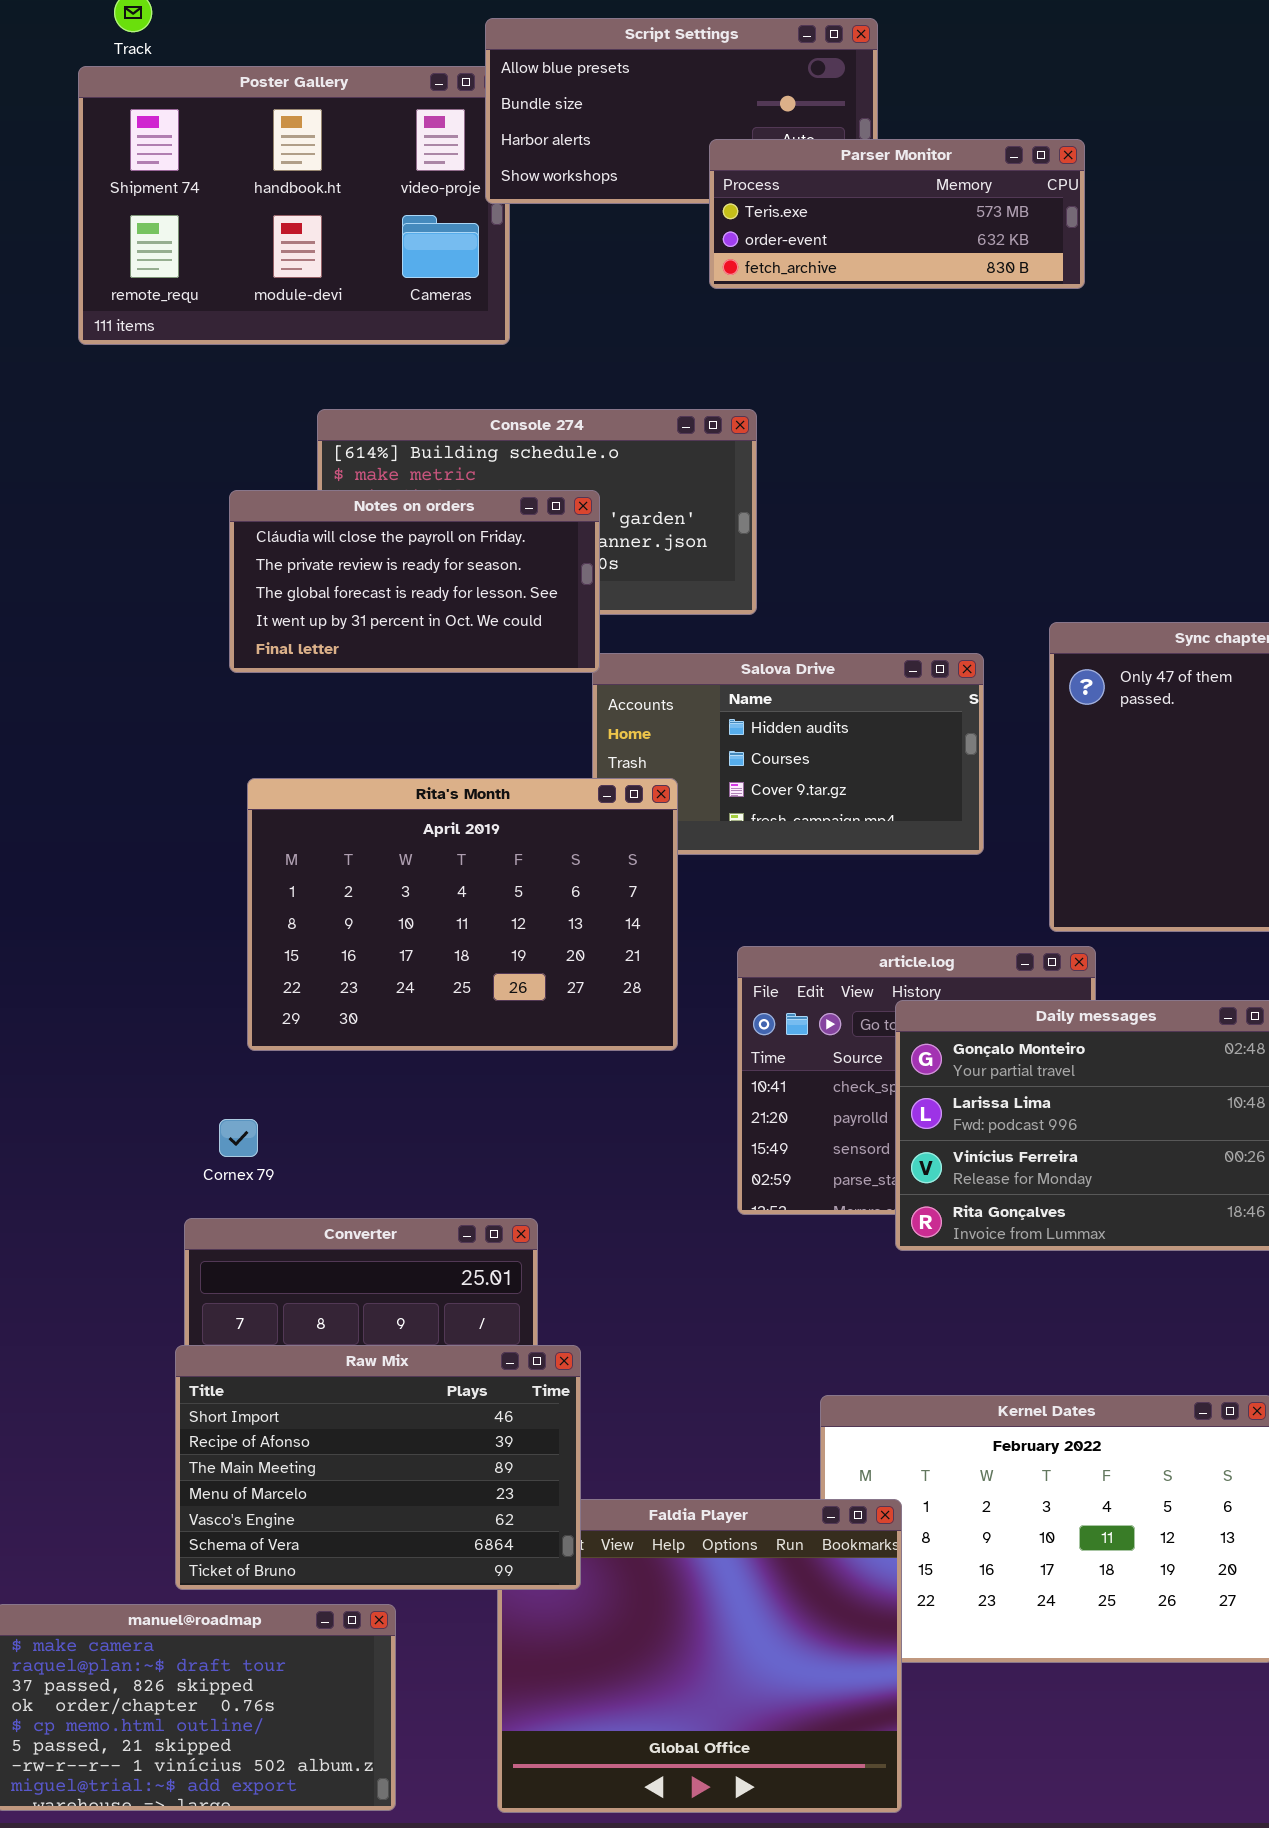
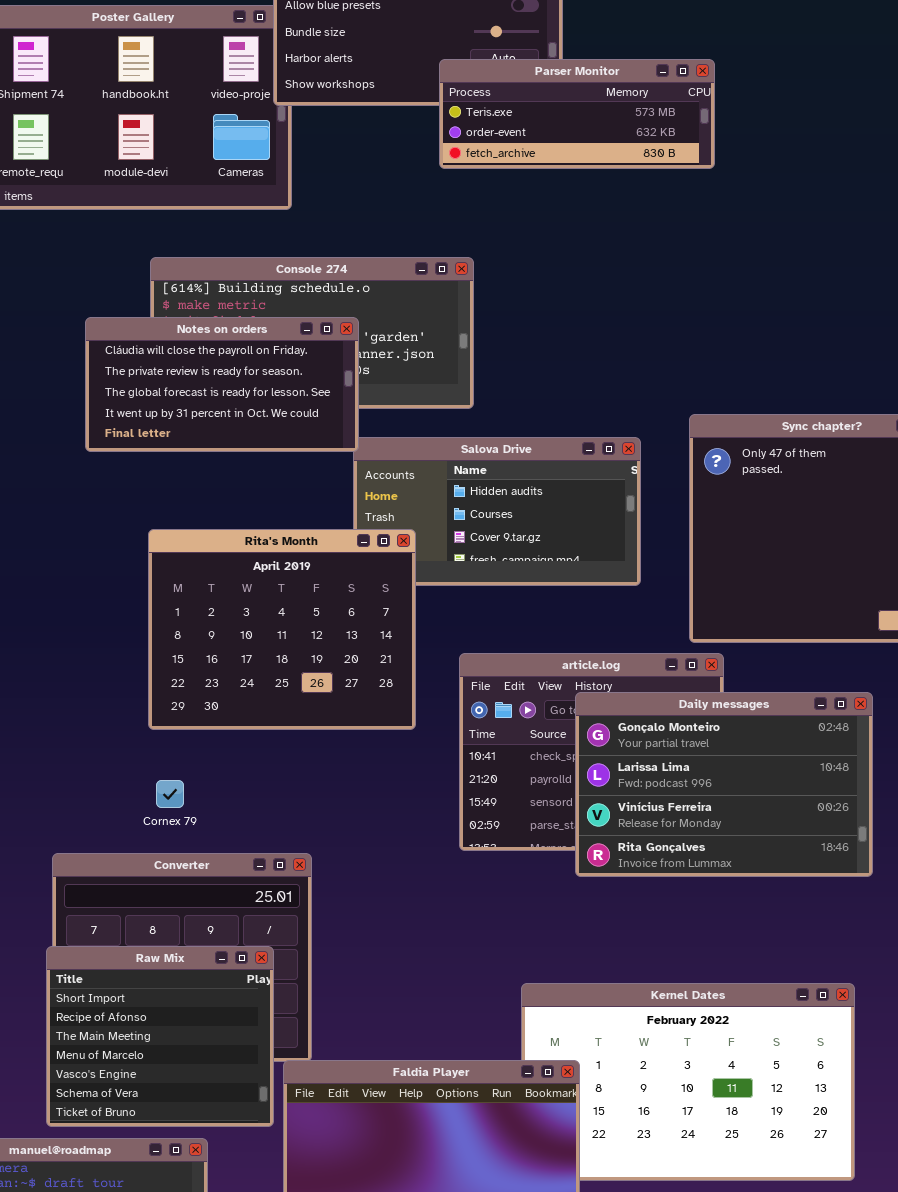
Rita's Month: [247,778,678,1051] -> [148,529,416,730], resized
Cornex 79: [219,1119,258,1157] -> [156,780,184,808], moved
Raw Mix: [175,1345,581,1590] -> [46,946,274,1127], resized

